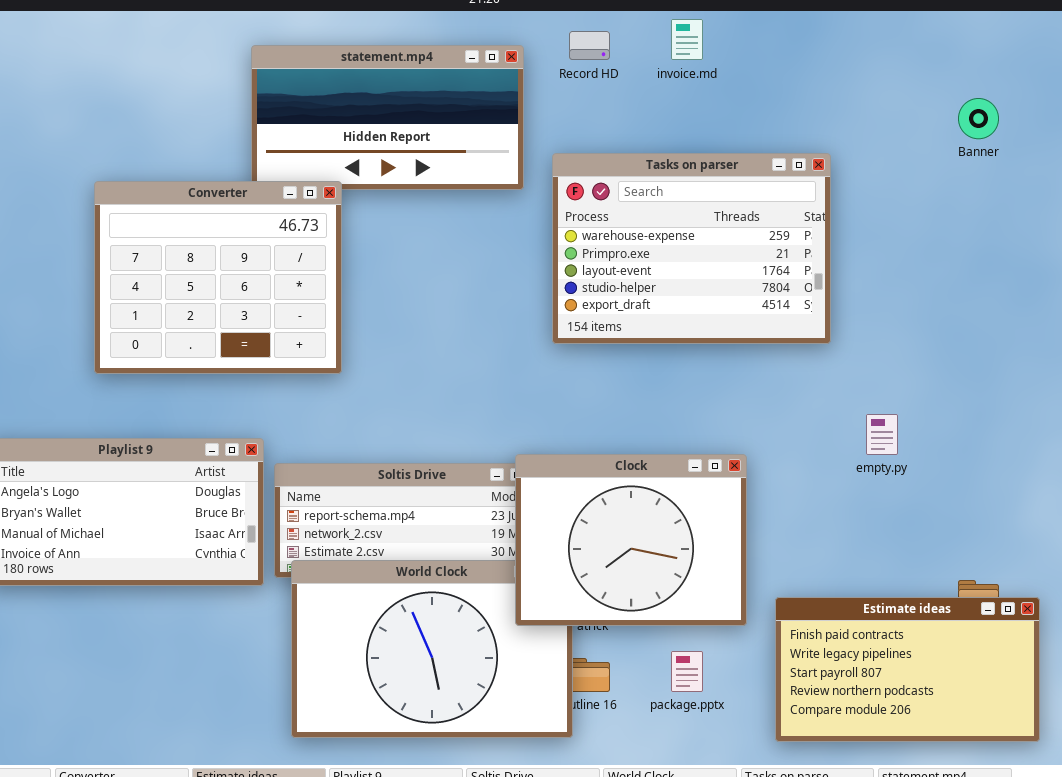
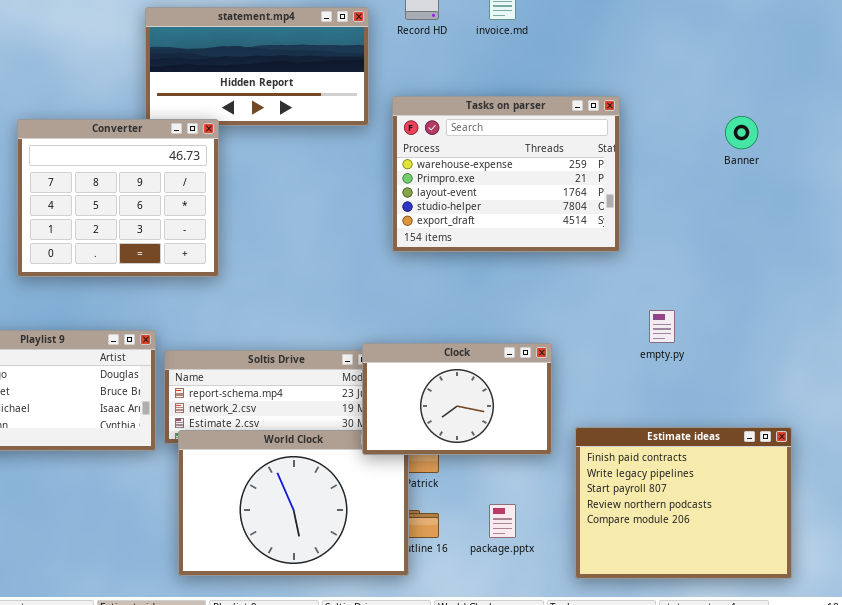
Banner: [958,98,999,139] -> [725,116,758,149], moved
Clock: [515,454,747,626] -> [362,343,552,455], resized
Estimate ideas: [775,597,1040,742] -> [575,427,792,579], resized

